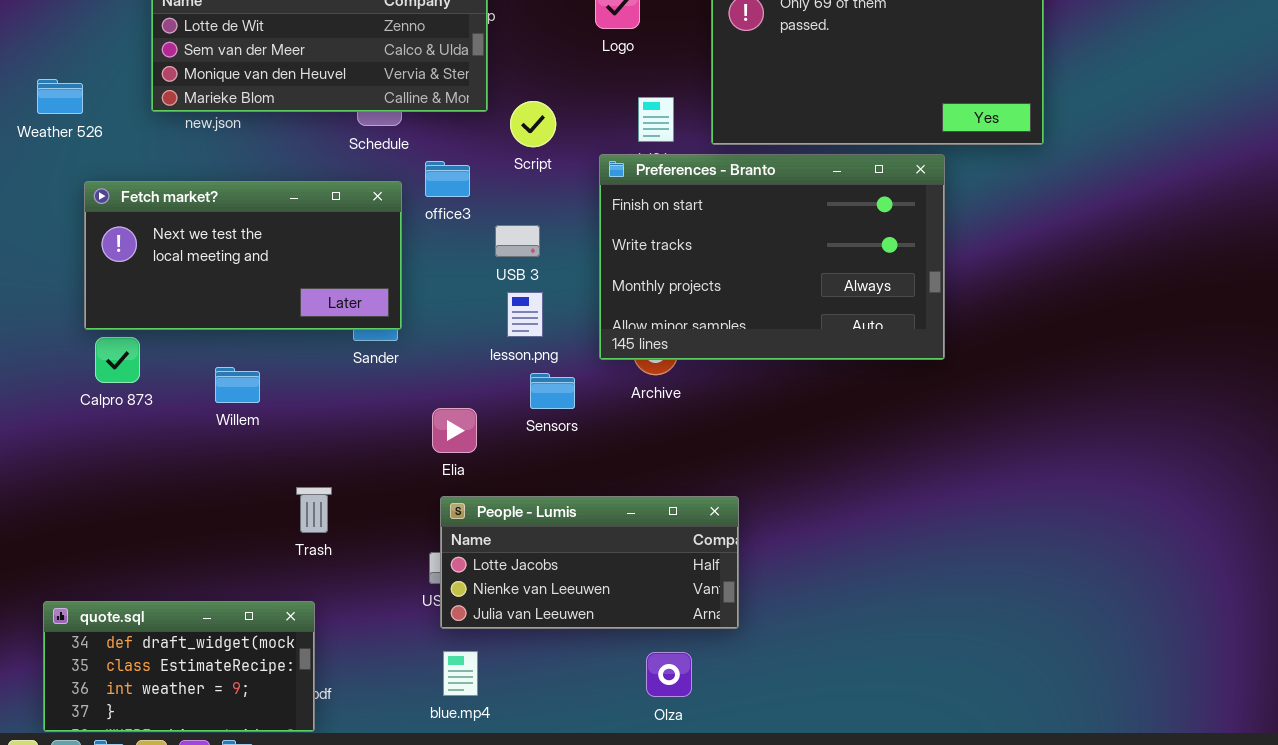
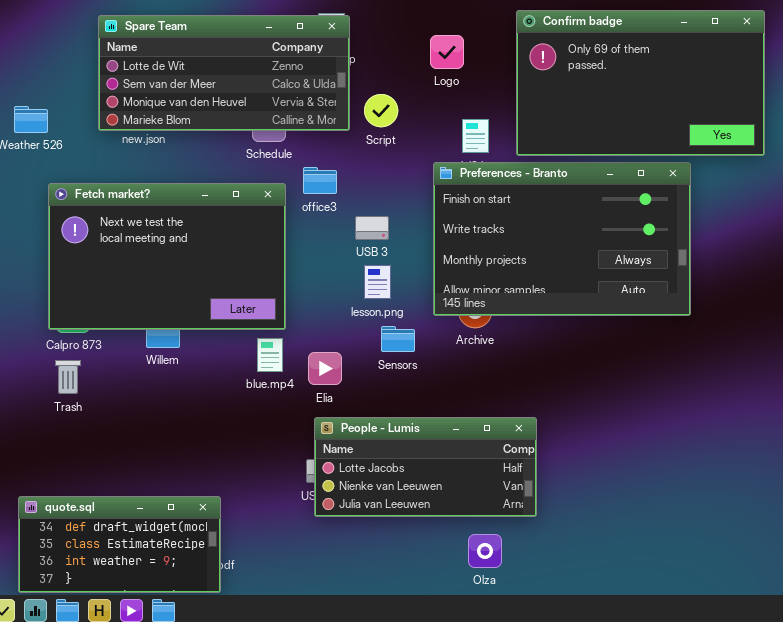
Script: [510,101,556,147] -> [364,94,398,127], moved
Fetch market?: [84,181,402,330] -> [48,183,286,330], resized
Trash: [296,487,332,533] -> [55,360,81,394], moved
blue.mp4: [443,651,478,696] -> [257,338,283,372], moved

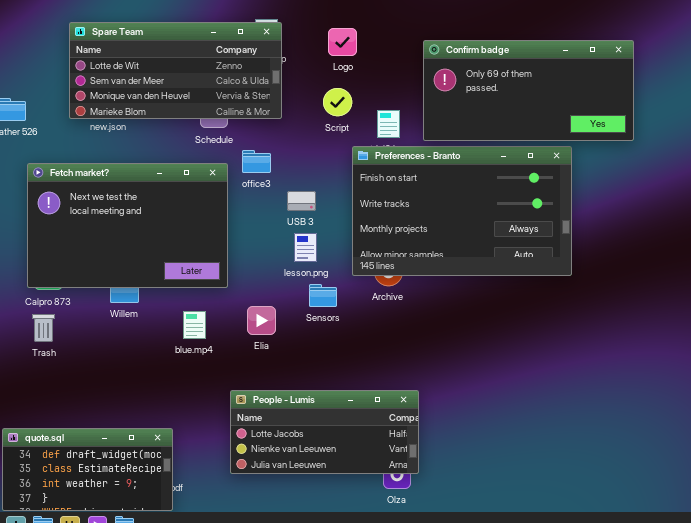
Confirm badge: [516,10,765,156] -> [423,40,634,141], resized
Logo: [430,35,464,69] -> [328,28,357,56], moved
Script: [364,94,398,127] -> [323,88,352,116], moved
blue.mp4: [257,338,283,372] -> [183,311,206,339], moved
People - Lumis: [314,417,537,517] -> [230,390,419,474], moved

